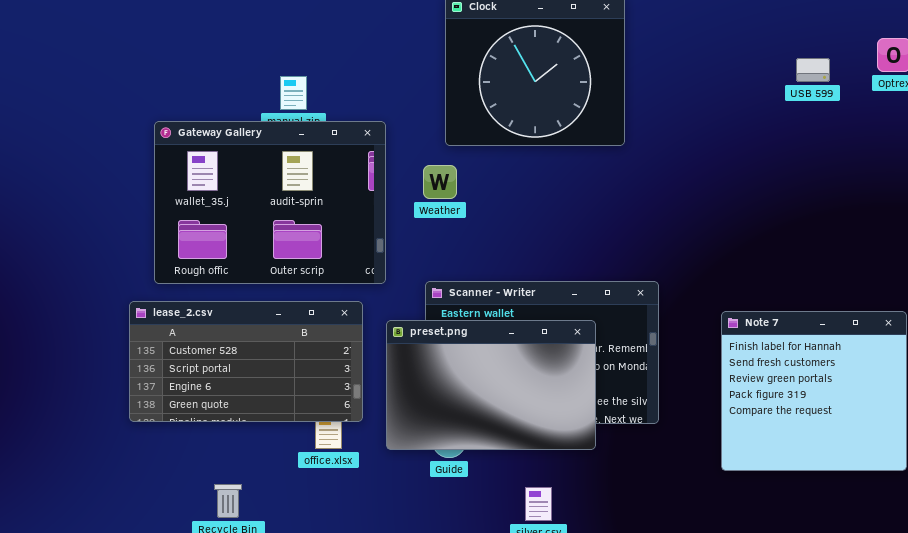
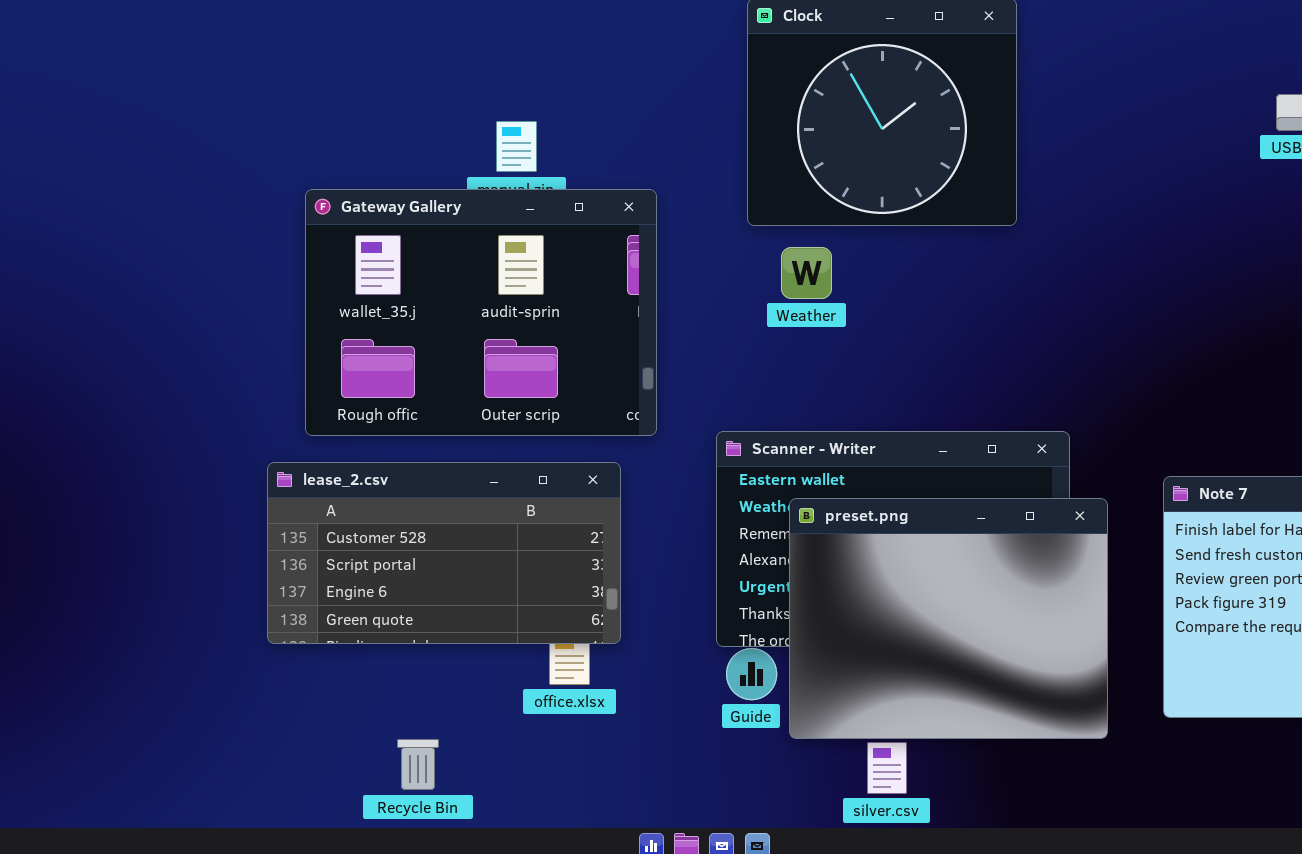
Weather: [423,165,457,199] -> [781,247,832,299], moved
preset.png: [386,320,596,450] -> [789,498,1108,739], moved, resized

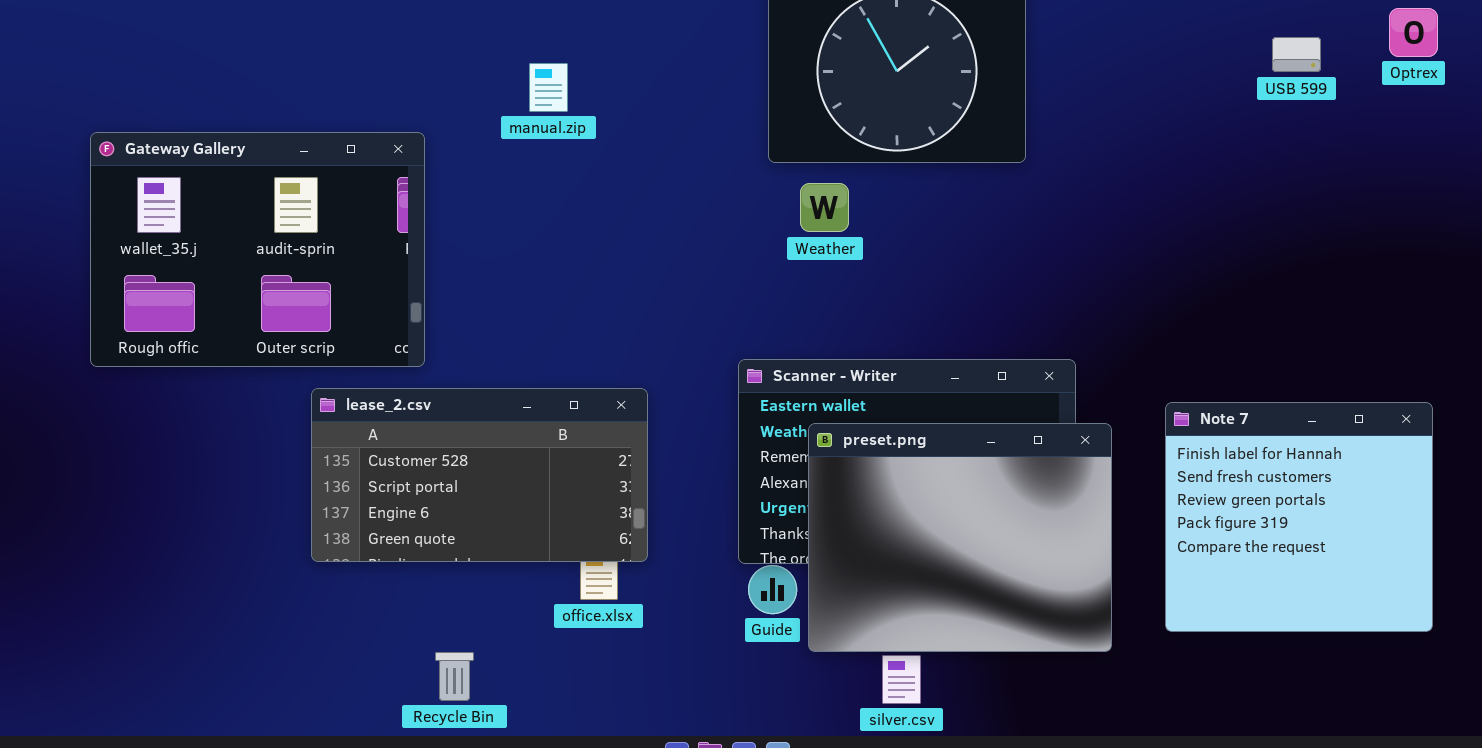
Gateway Gallery: [305,189,657,436] -> [90,132,425,367], moved

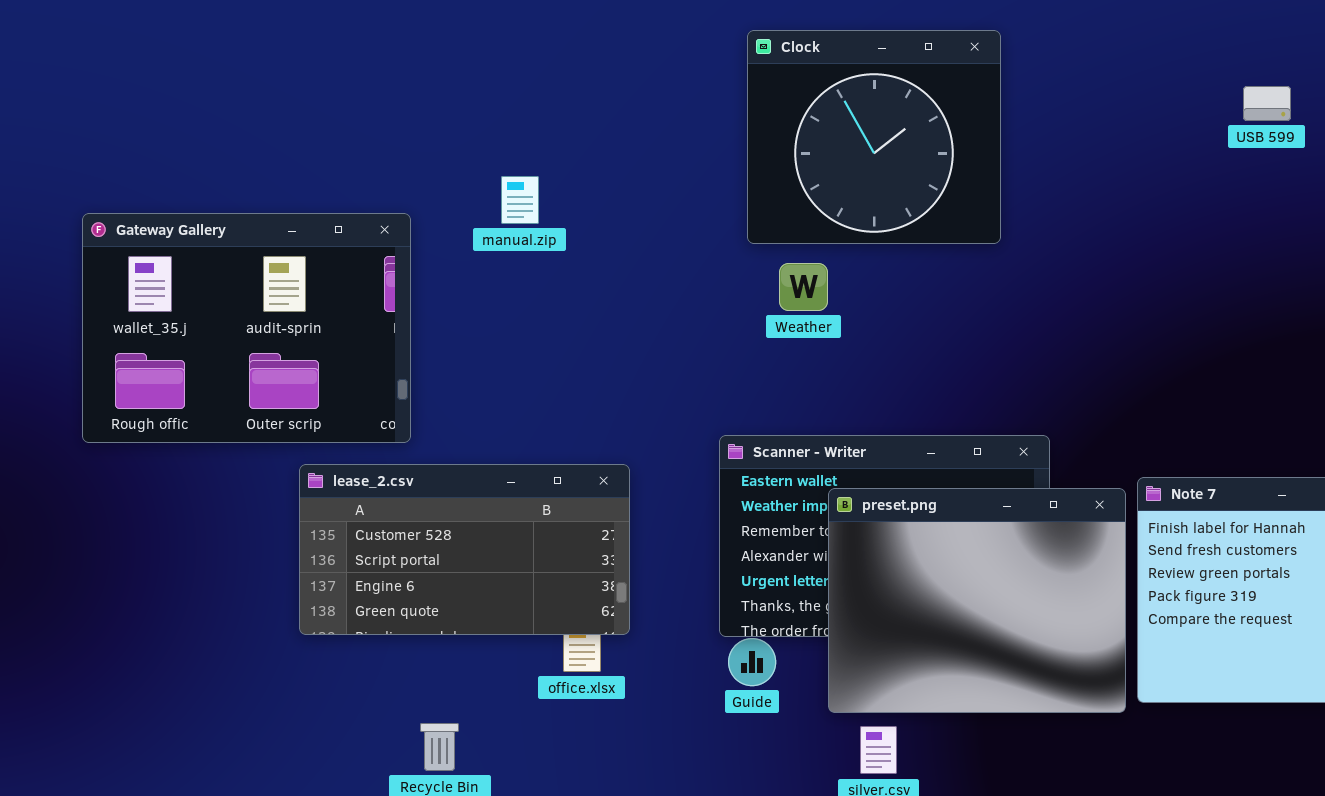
USB 599: [1272,37,1321,72] -> [1243,86,1291,121], moved
manual.zip: [529,63,568,112] -> [501,176,539,224], moved
preset.png: [808,423,1112,652] -> [828,488,1126,713], moved

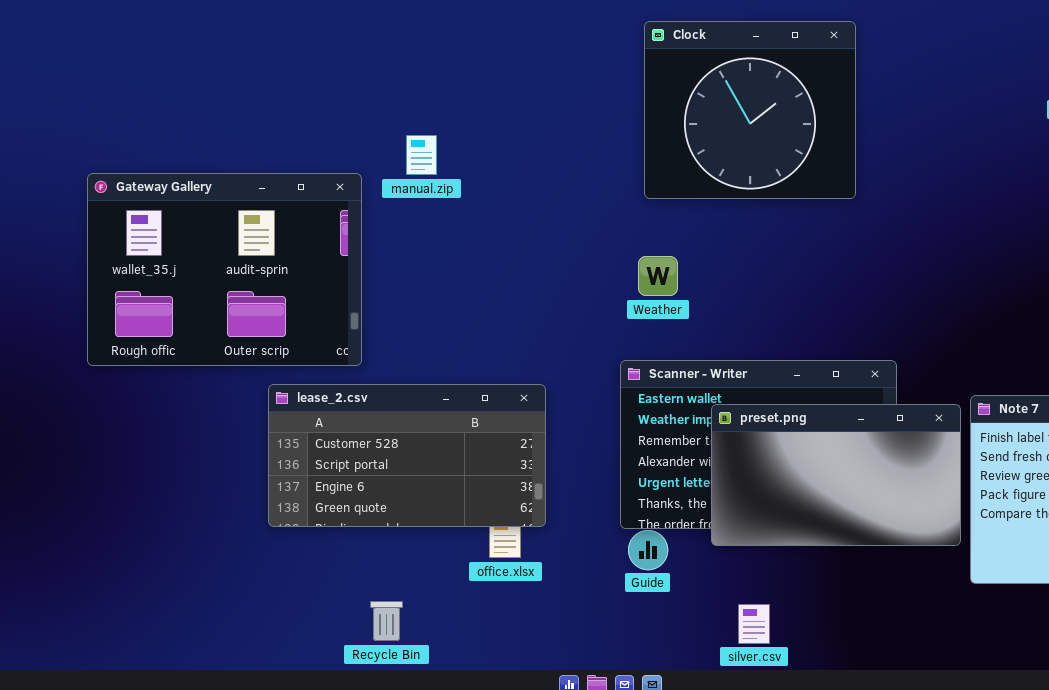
manual.zip: [501,176,539,224] -> [406,135,437,175], moved
Weather: [779,263,828,311] -> [638,256,678,296], moved
preset.png: [828,488,1126,713] -> [711,404,961,546], resized

